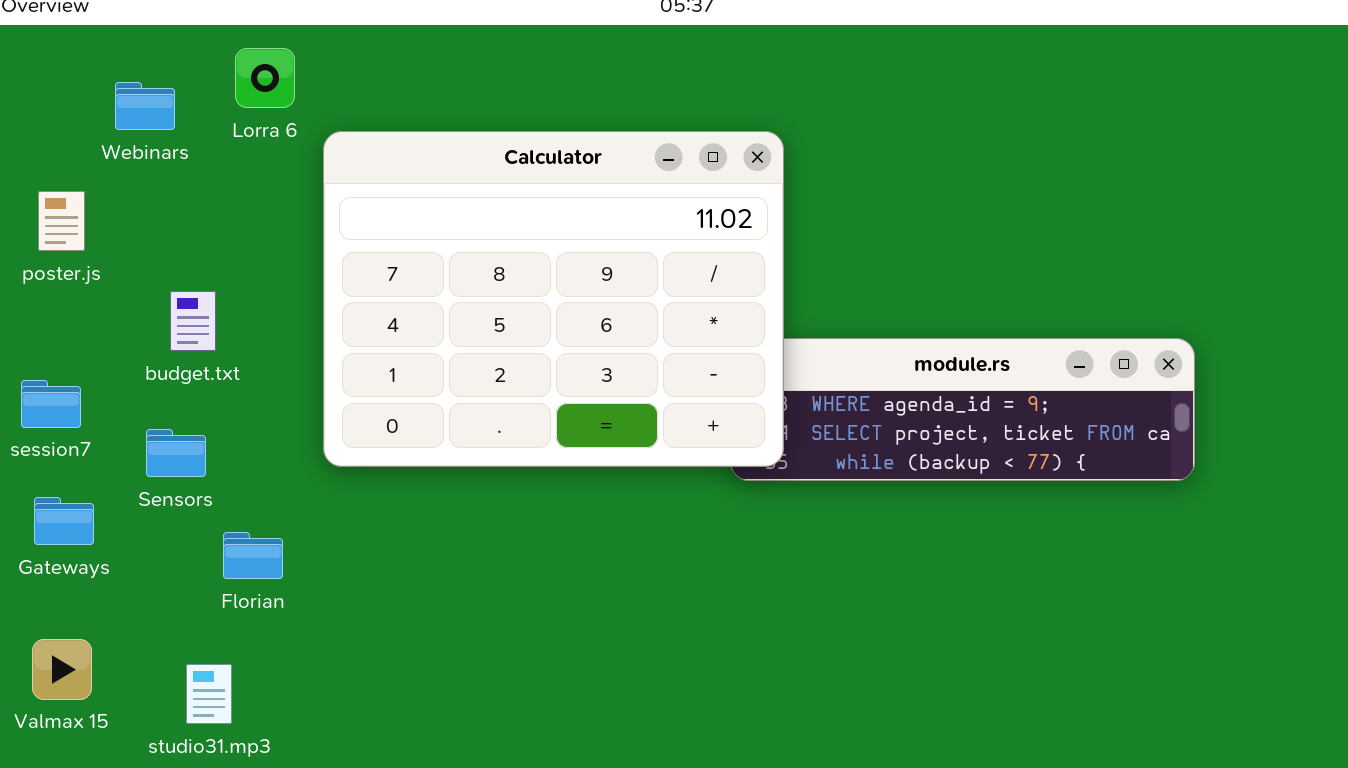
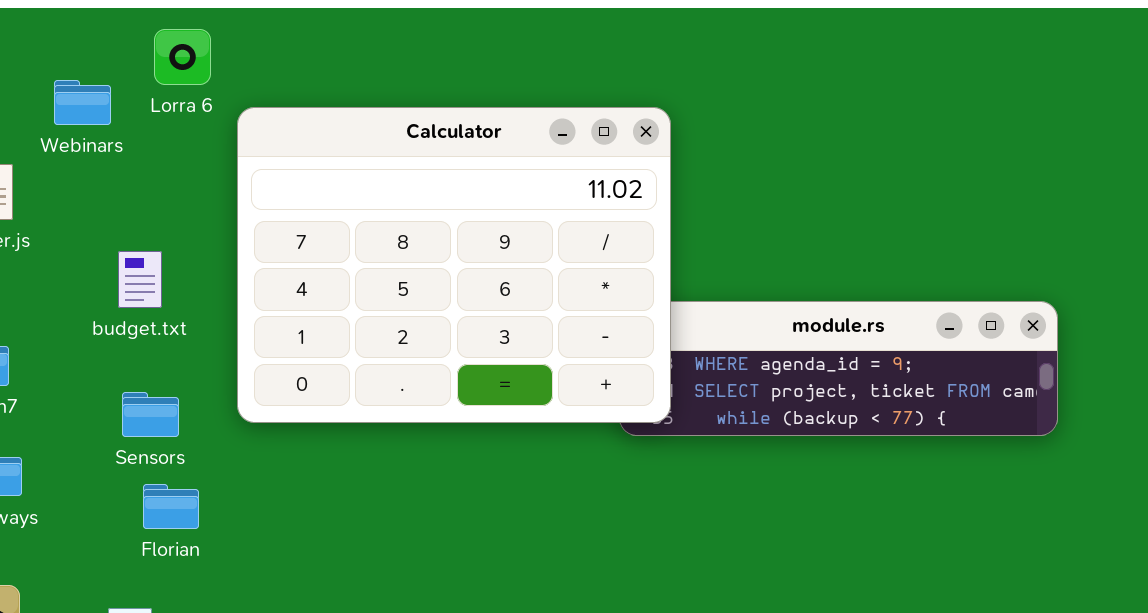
Webinars: [115,82,175,130] -> [54,80,111,125], moved
budget.txt: [170,291,216,351] -> [118,251,162,308], moved
Sensors: [146,429,206,477] -> [122,392,179,437], moved

